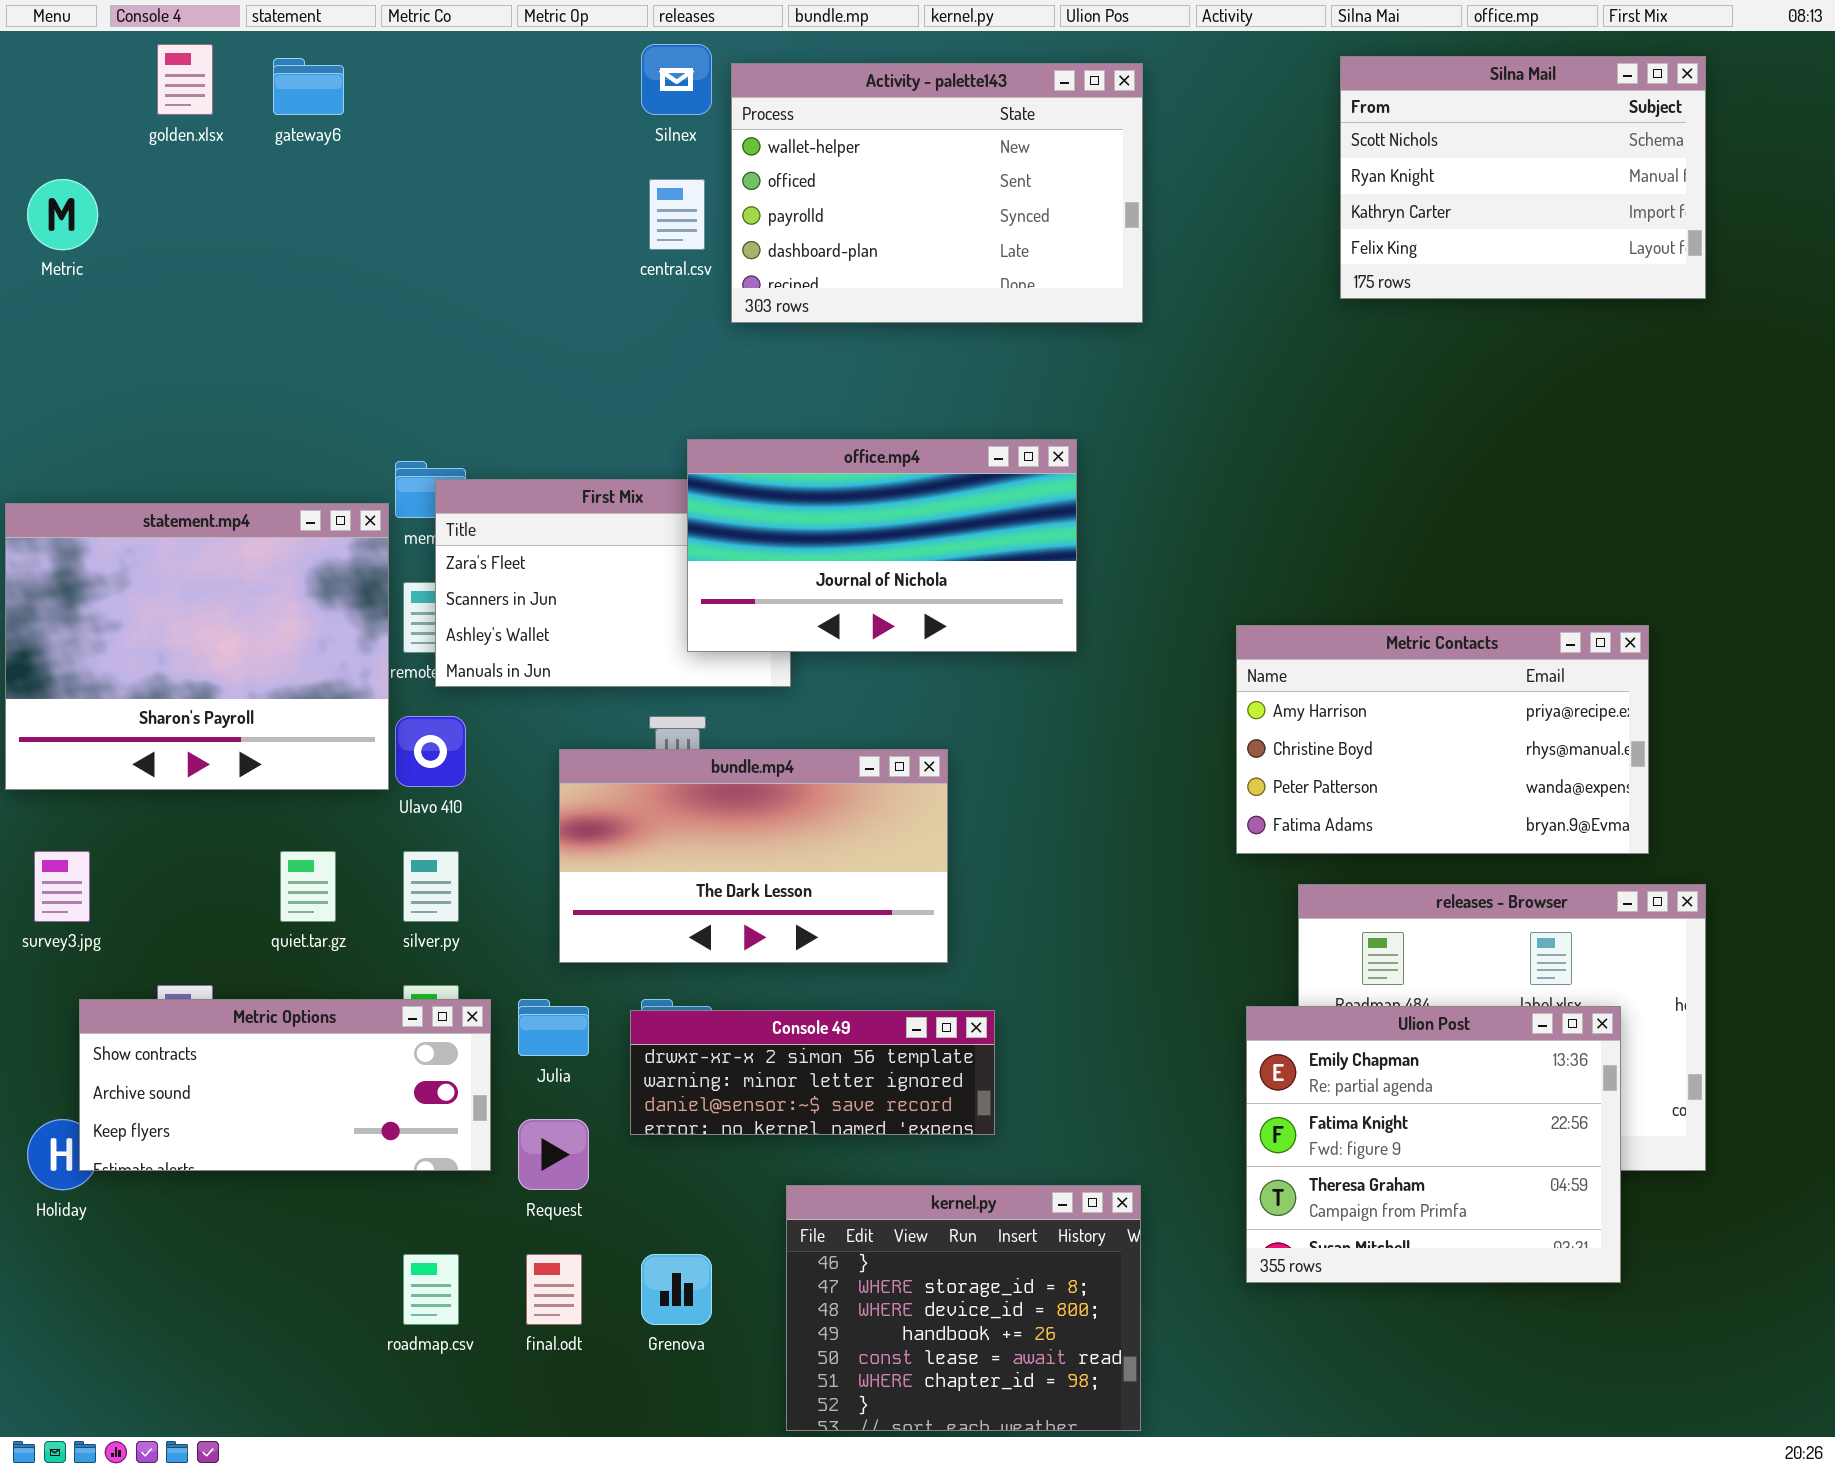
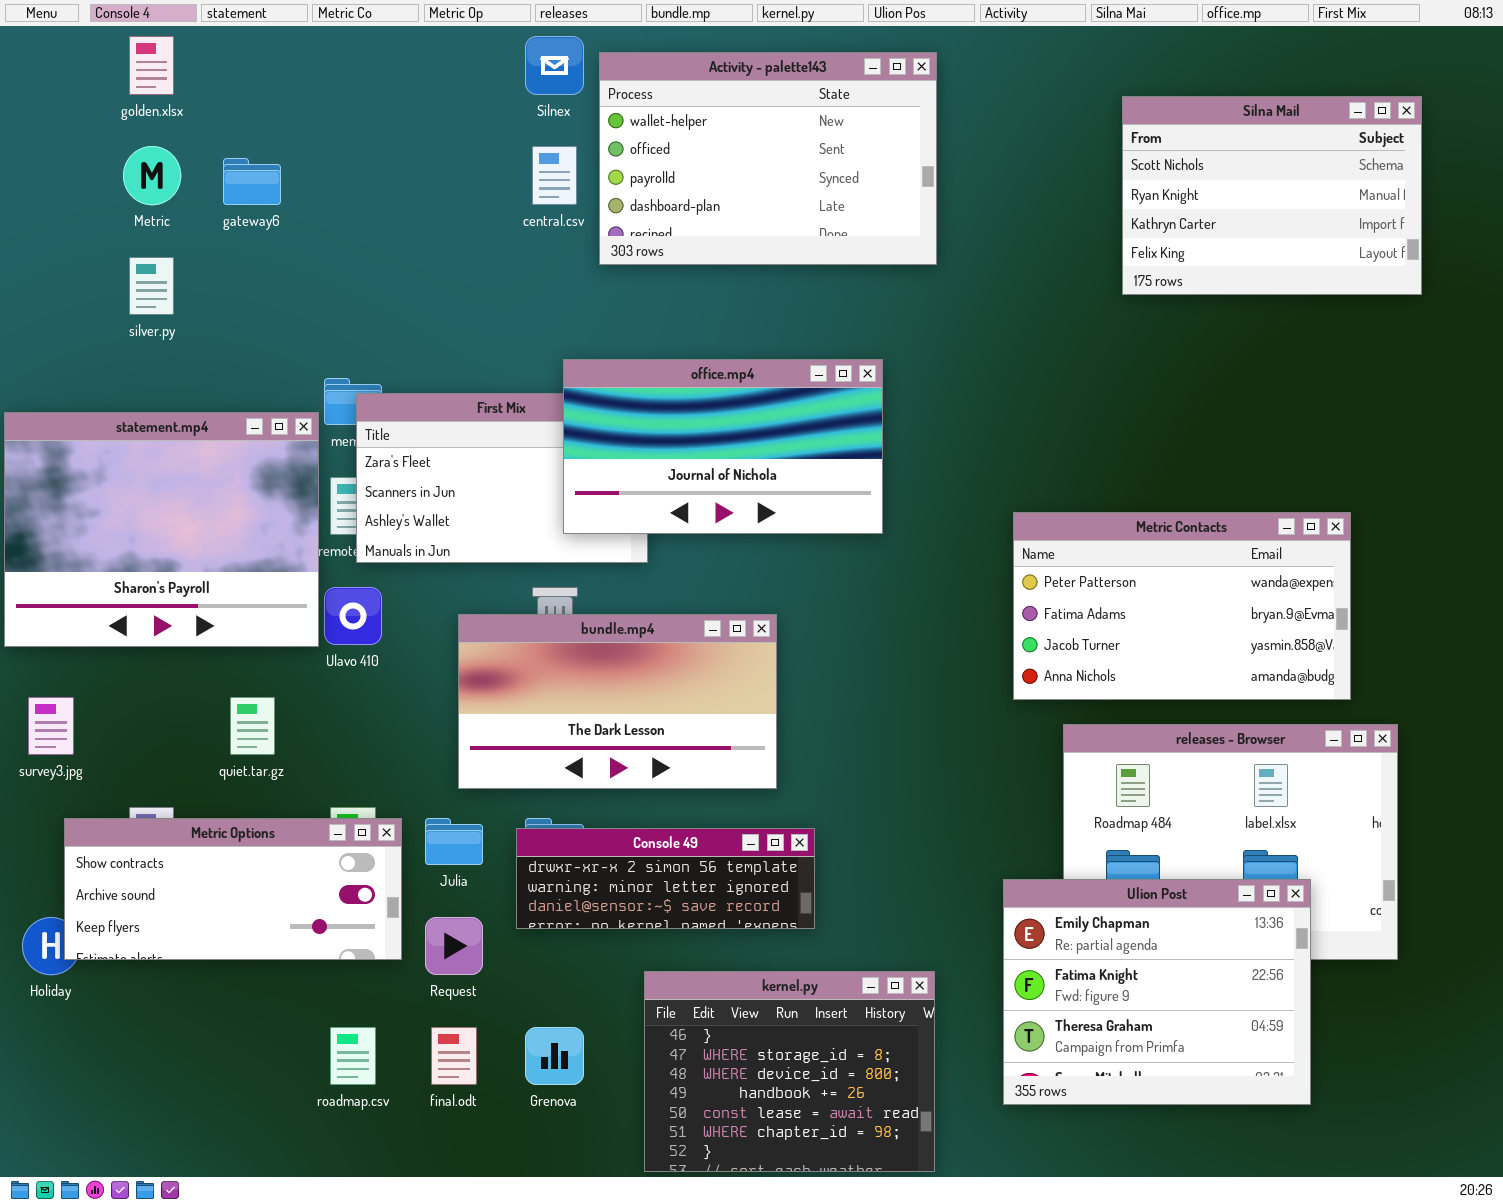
Silna Mail: [1340,56,1706,299] -> [1122,96,1422,295], moved
gateway6: [273,58,344,115] -> [223,158,281,205], moved
Metric: [27,179,98,250] -> [123,146,181,205], moved
Metric Contacts: [1236,625,1649,854] -> [1013,512,1351,700], scrolled down 2 rows
silver.py: [403,851,459,922] -> [129,257,174,315], moved
Ulion Post: [1246,1006,1621,1283] -> [1003,879,1311,1105], moved

